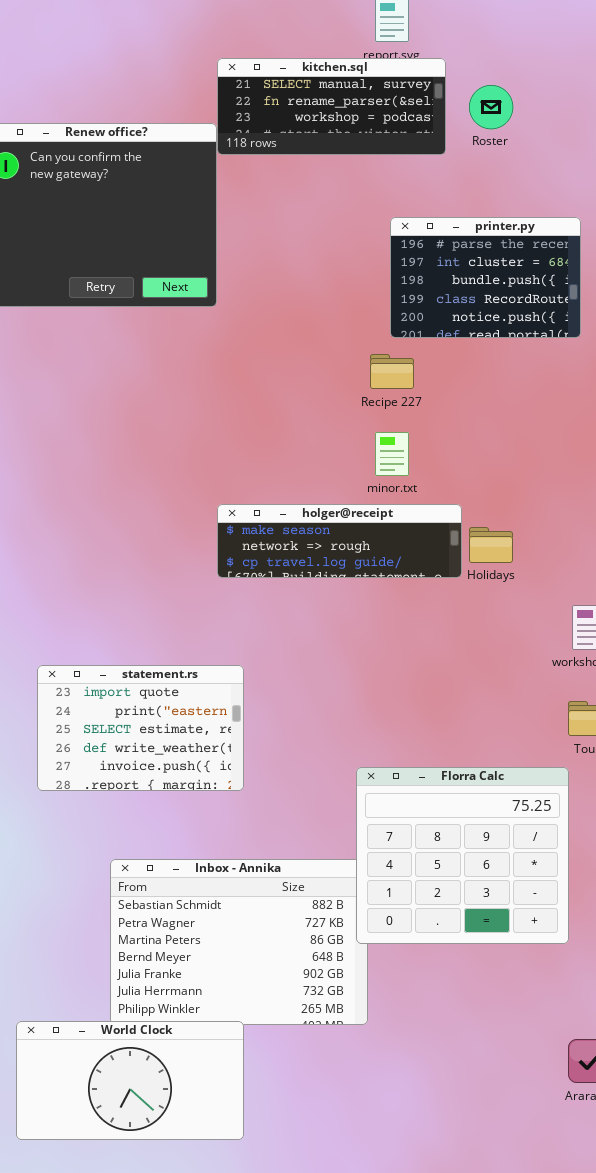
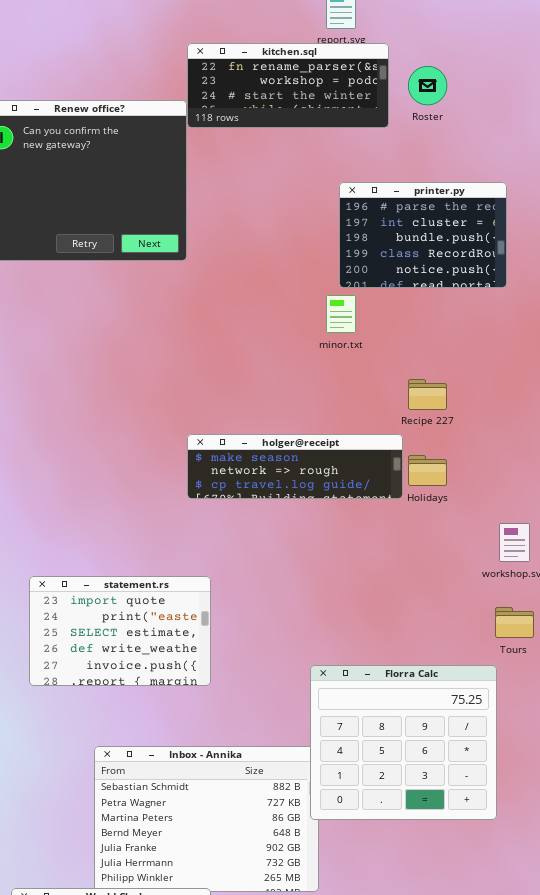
kitchen.sql: [217,58,446,155] -> [187,43,389,128], scrolled down 1 row
Recipe 227: [370,354,414,389] -> [408,379,447,410], moved
minor.txt: [375,432,409,476] -> [326,295,356,333], moved

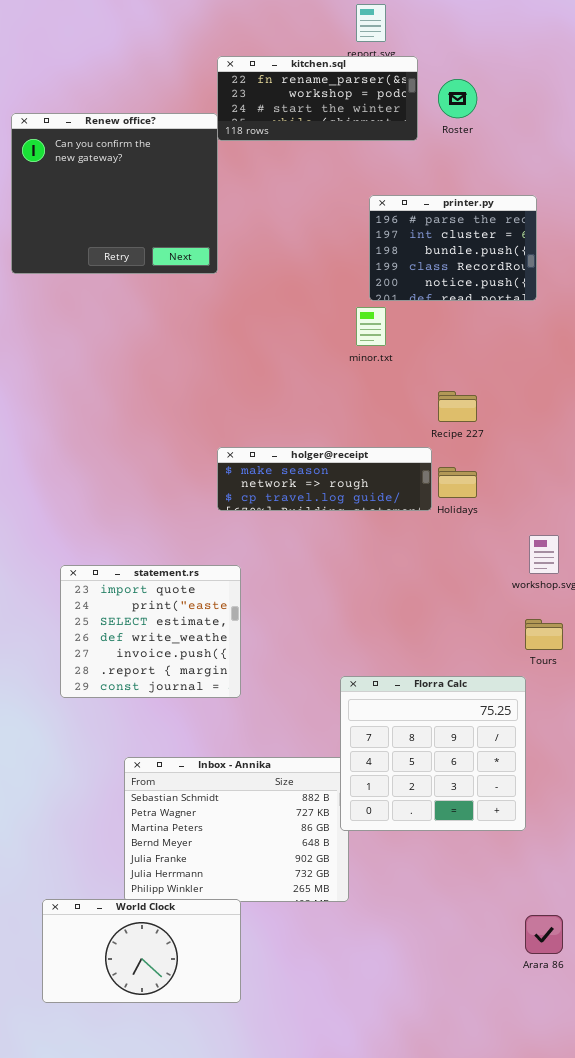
statement.rs: [29,576,211,686] -> [60,565,241,698], resized

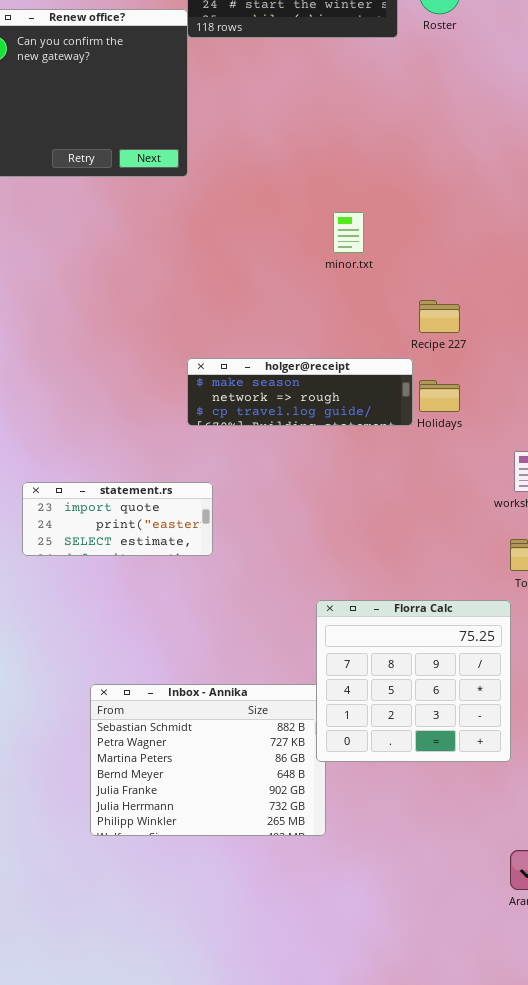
printer.py: [369,195,537,301] -> none, closed
statement.rs: [60,565,241,698] -> [22,482,213,556], resized
World Clock: [42,899,241,1003] -> none, closed

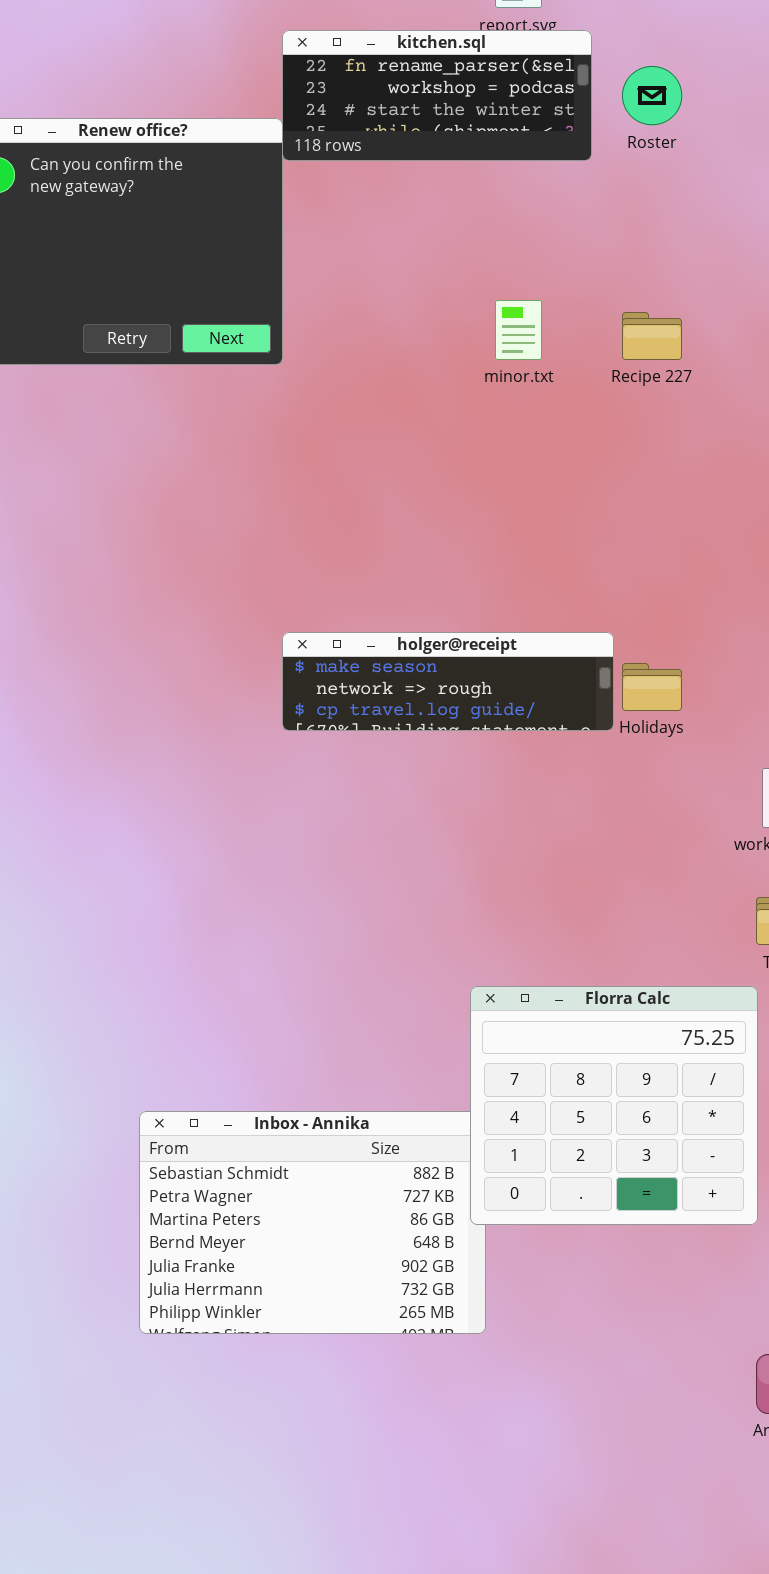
minor.txt: [333,212,364,253] -> [495,300,542,360], moved
Recipe 227: [419,300,460,333] -> [622,312,682,360], moved
statement.rs: [22,482,213,556] -> none, closed

